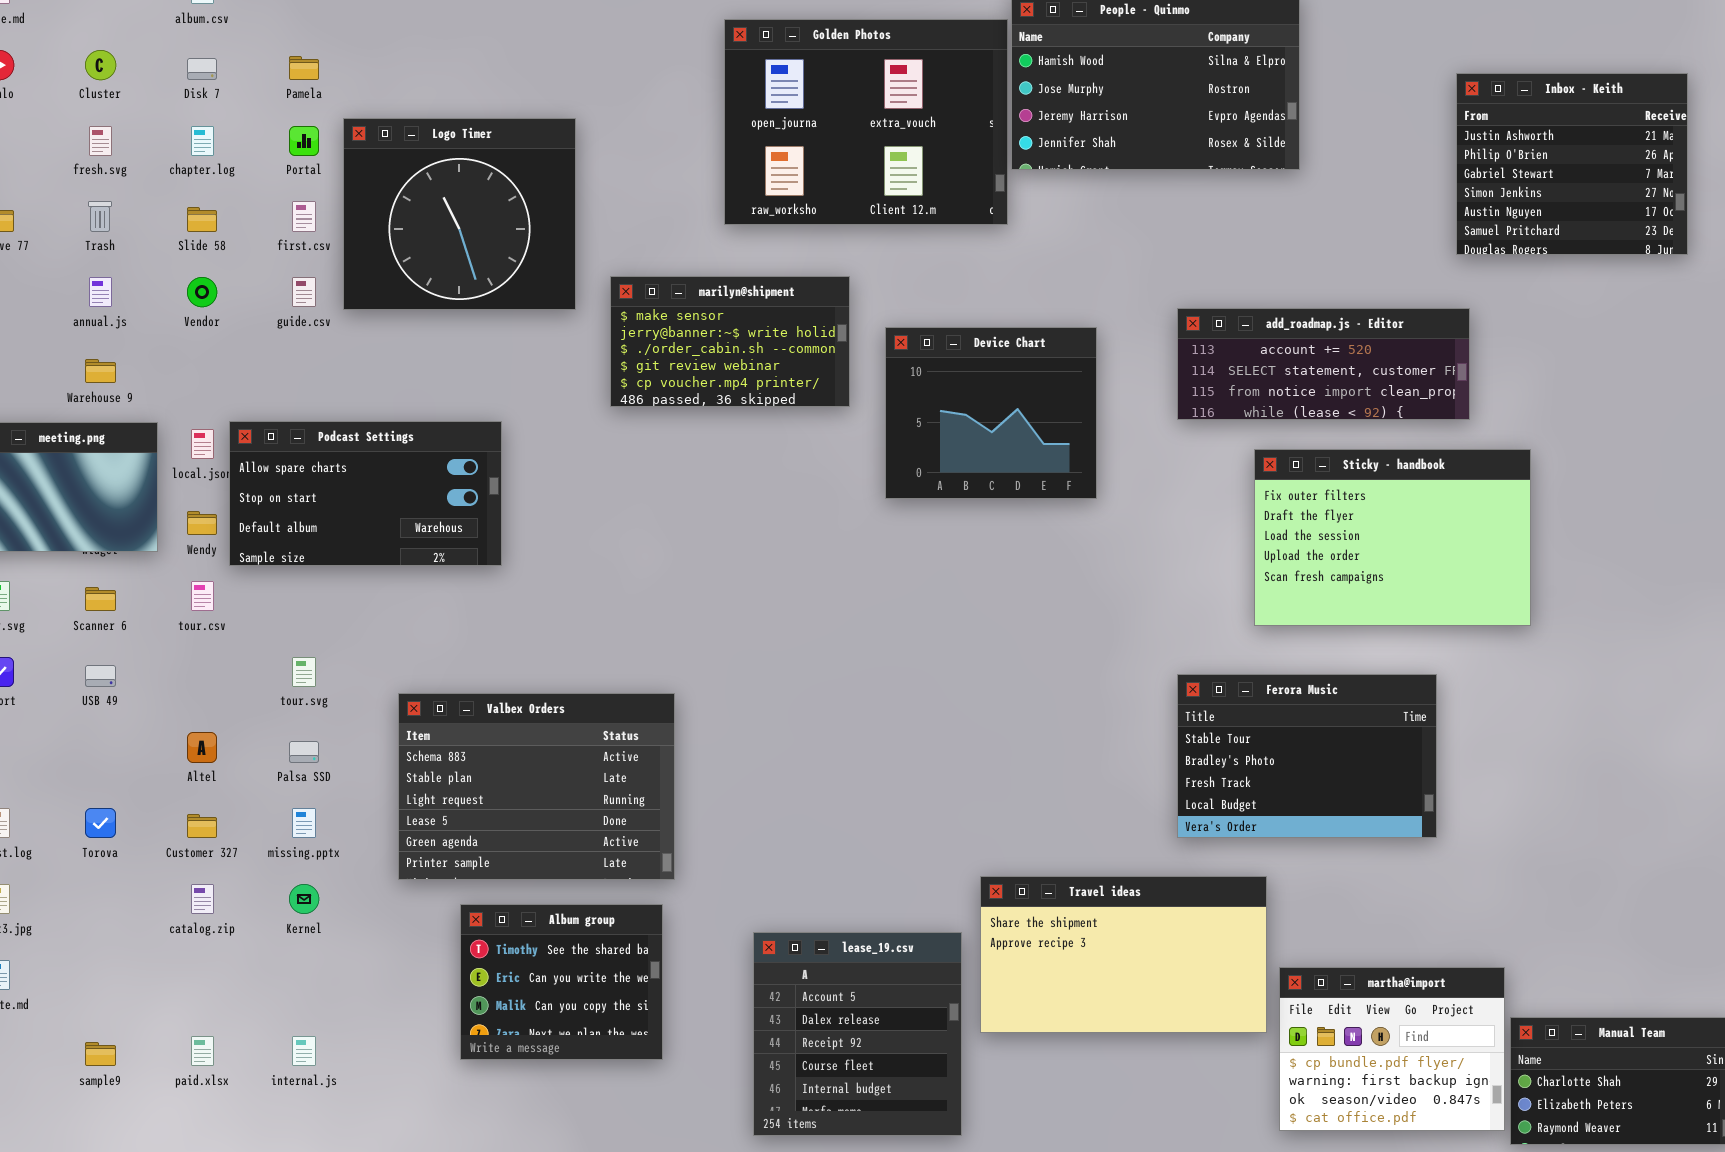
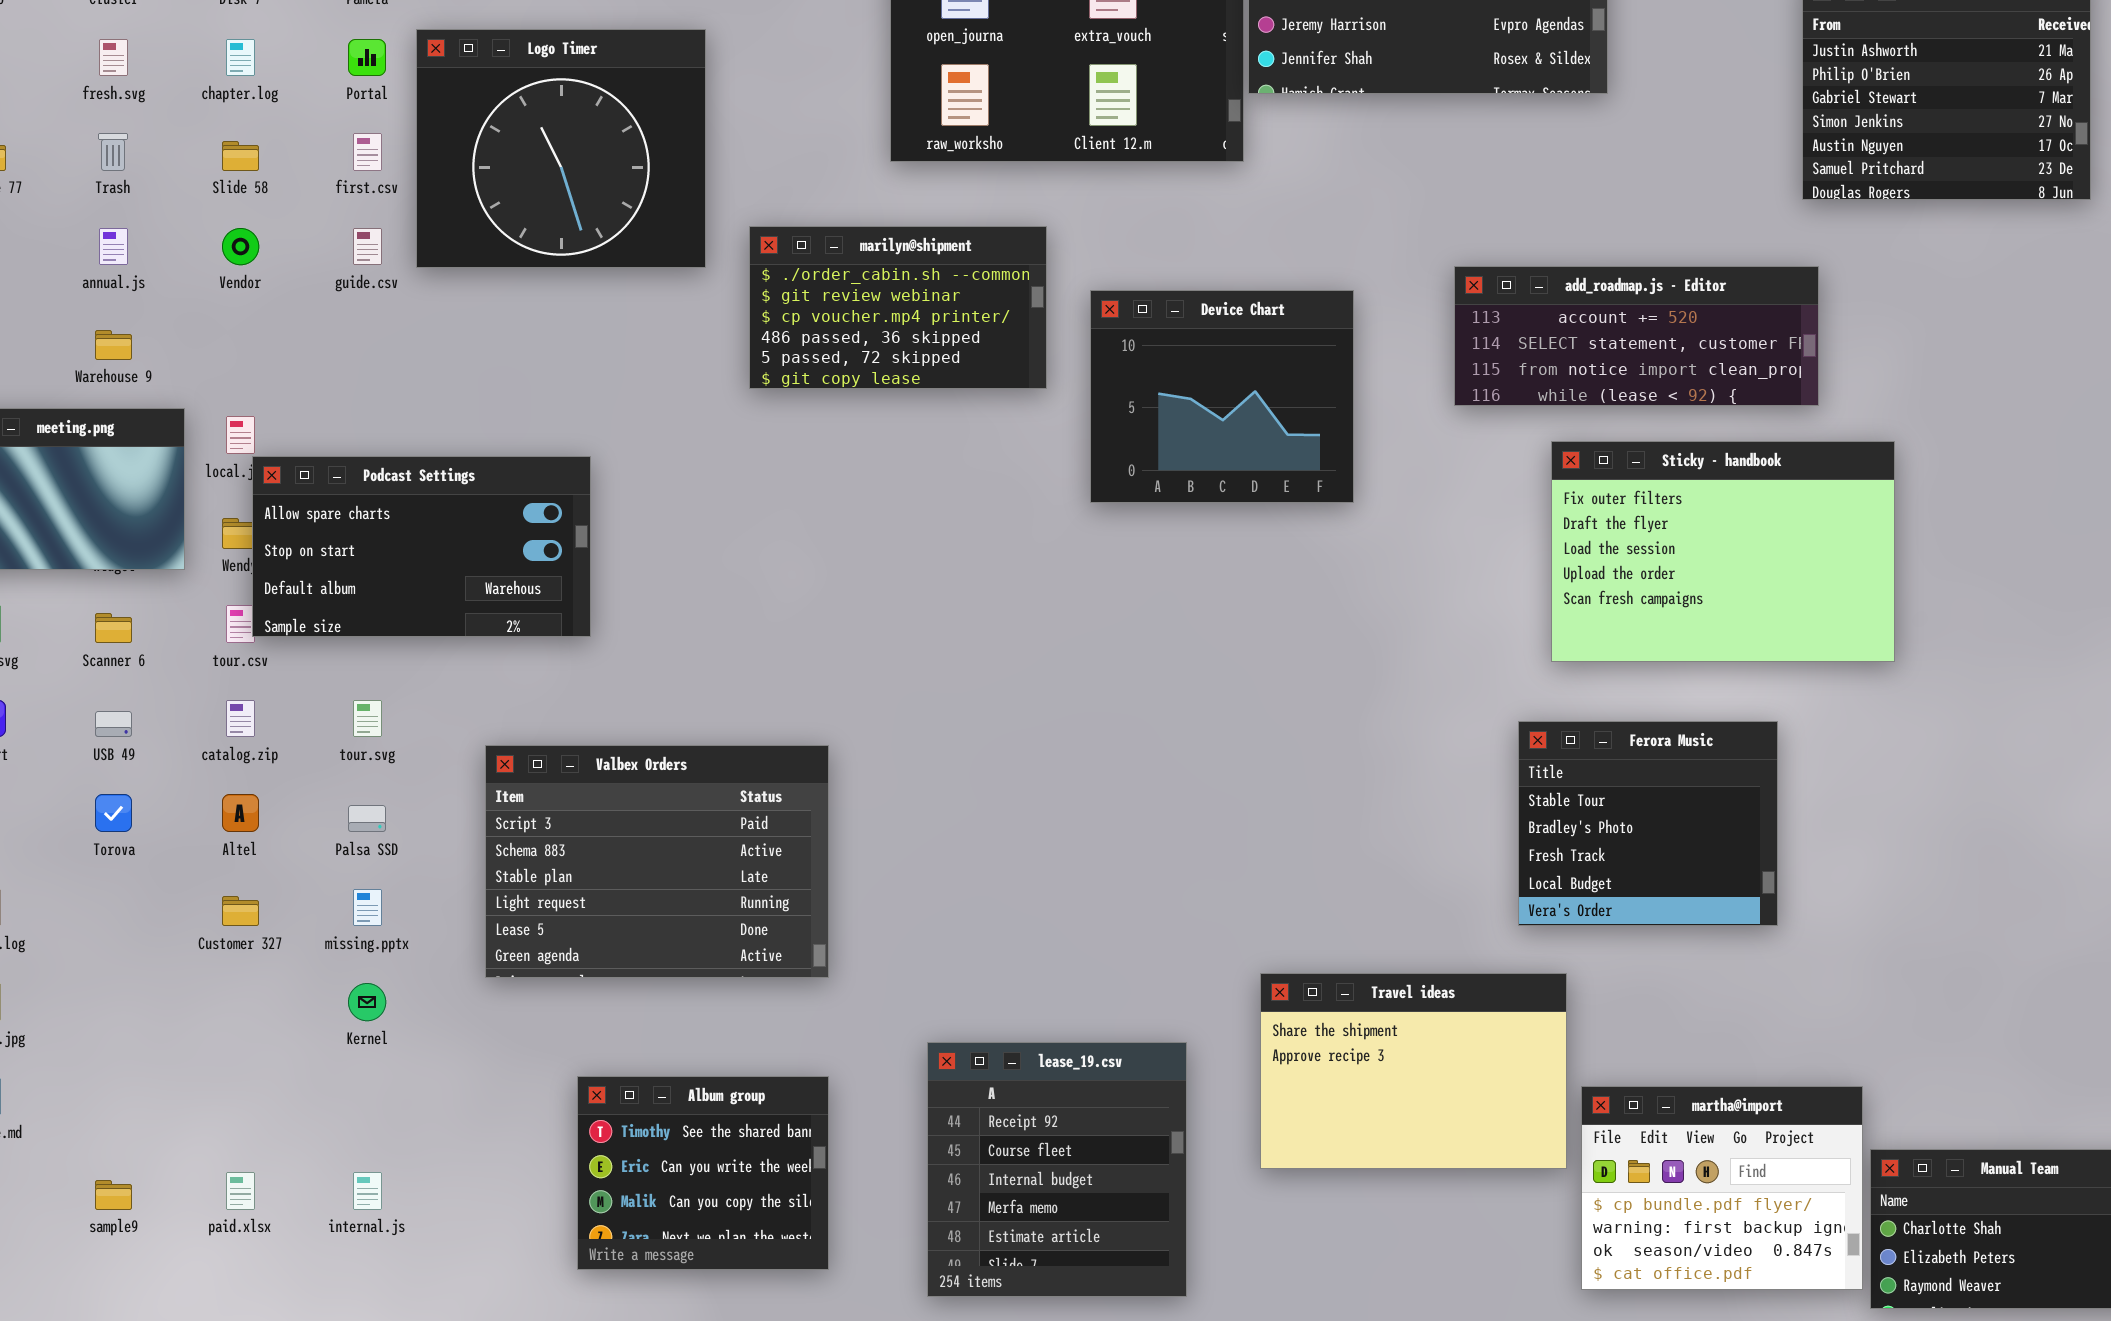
marilyn@shipment: [610,276,850,407] -> [749,226,1047,389], scrolled down 2 rows
Podcast Settings: [229,421,502,566] -> [252,456,591,637], moved
Ferora Music: [1177,674,1437,838] -> [1518,721,1778,926], resized
Valbex Orders: [398,693,675,880] -> [485,745,829,978], scrolled up 1 row
Torova: [85,808,116,838] -> [95,794,132,832], moved
Travel ideas: [980,876,1267,1033] -> [1260,973,1567,1169], resized
catalog.zip: [191,884,214,914] -> [226,700,255,737], moved
Album group: [460,904,663,1060] -> [577,1076,829,1270], moved
lease_19.csv: [753,932,962,1136] -> [927,1042,1187,1297], scrolled down 2 rows

